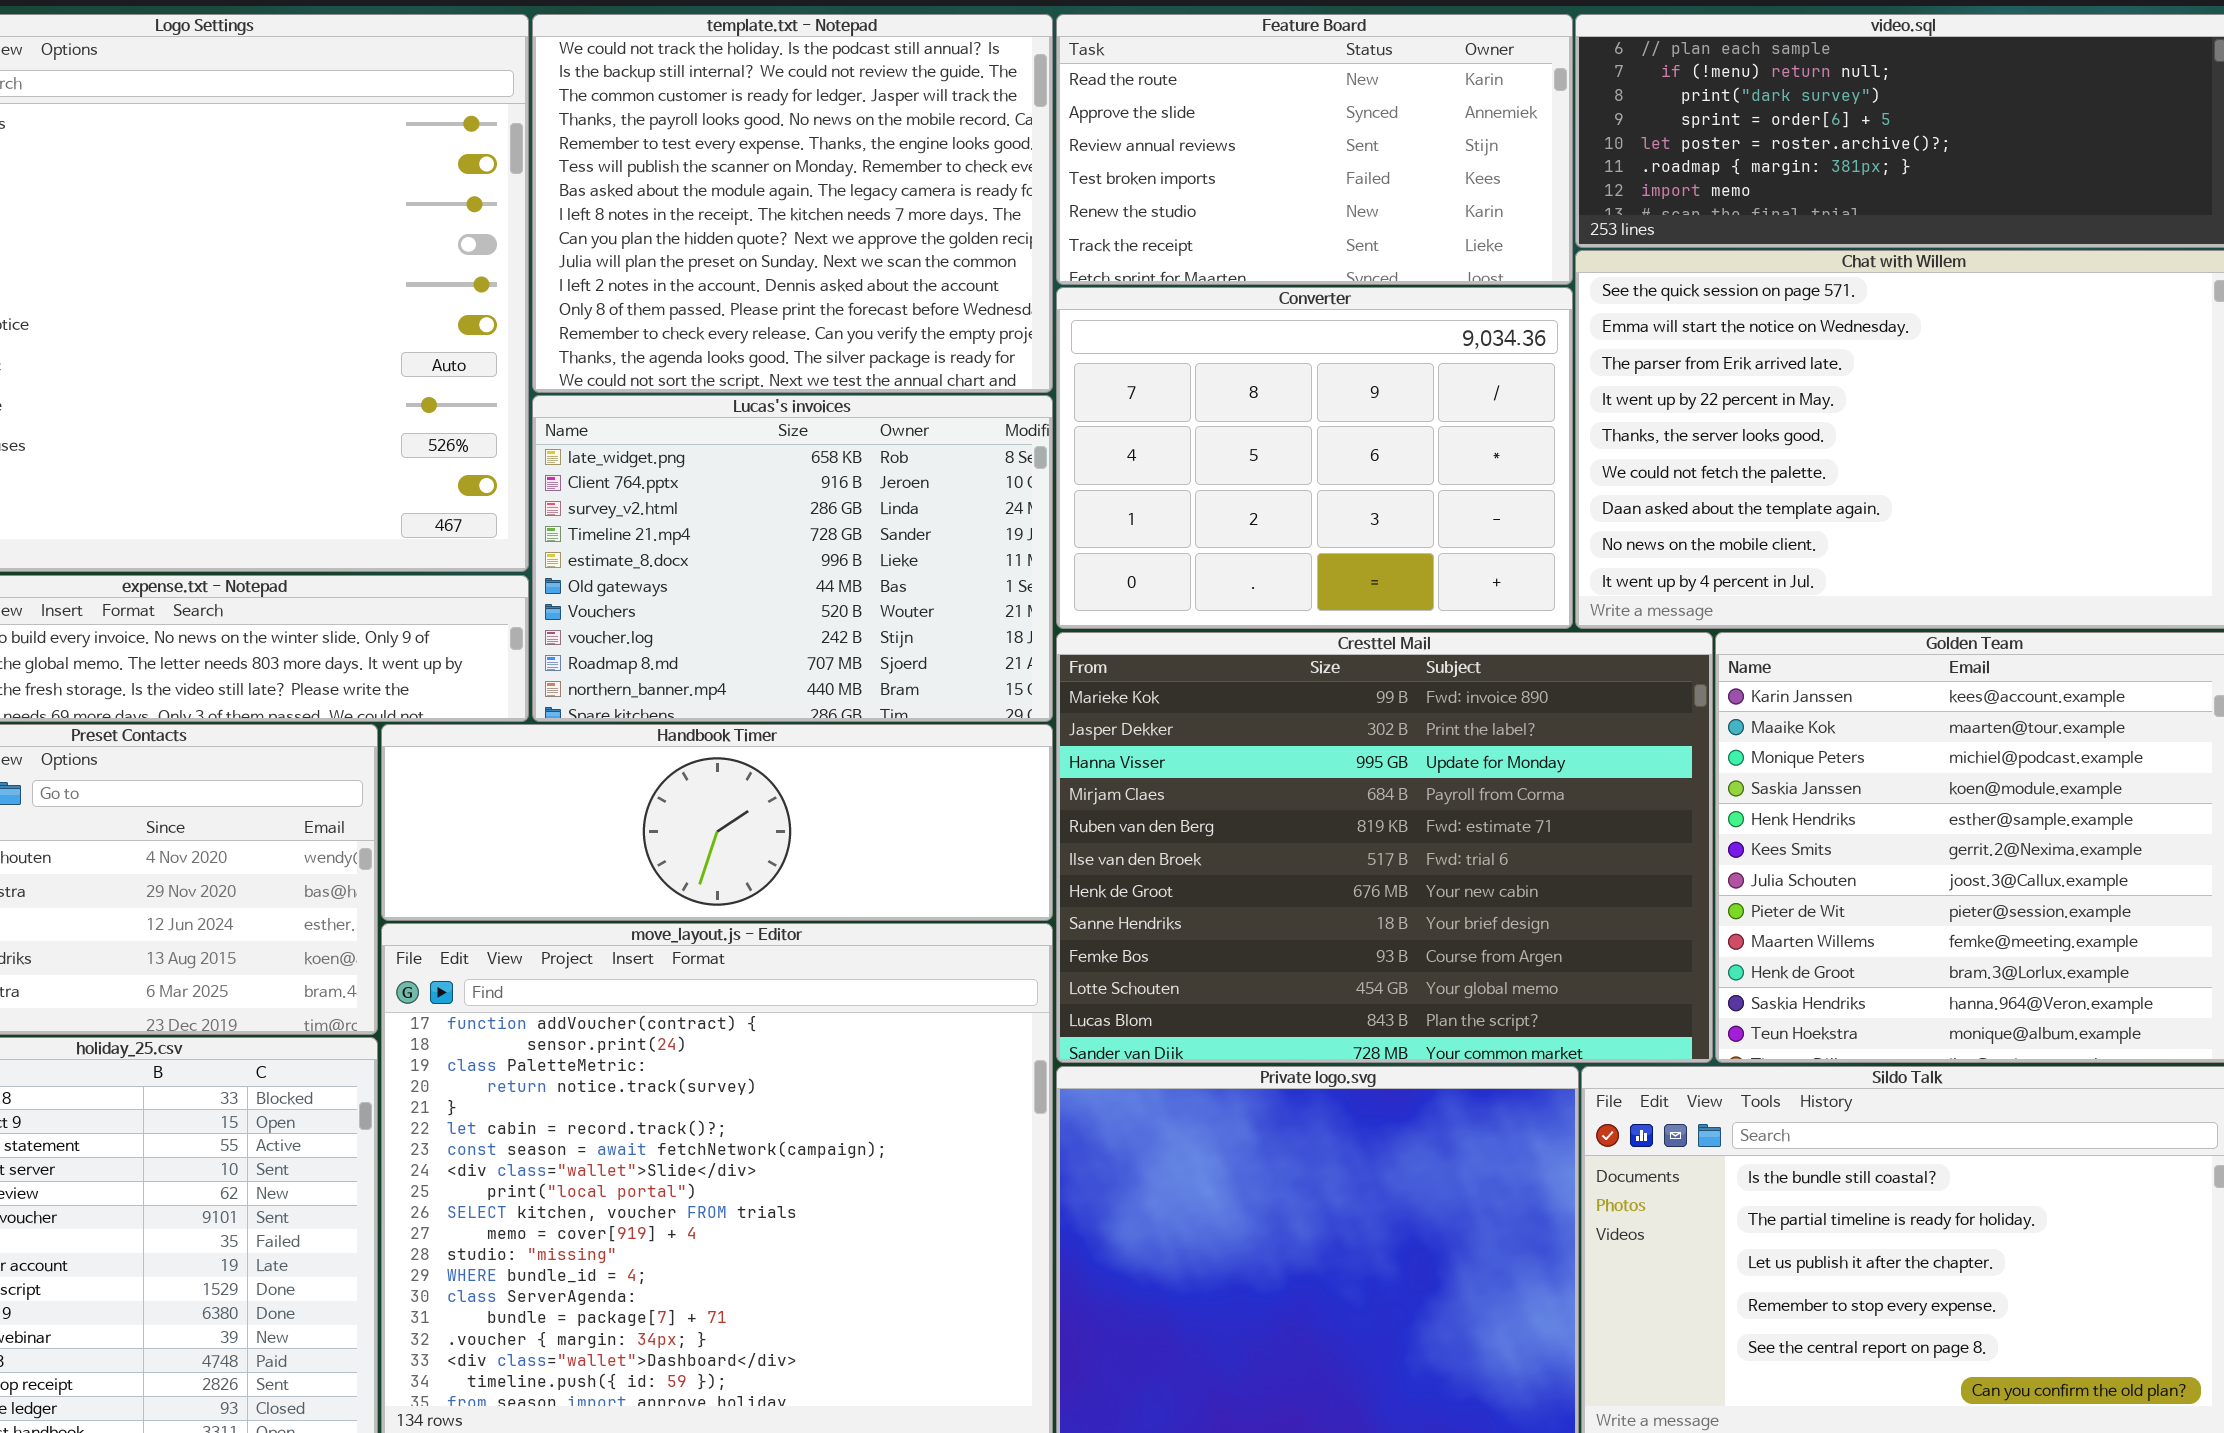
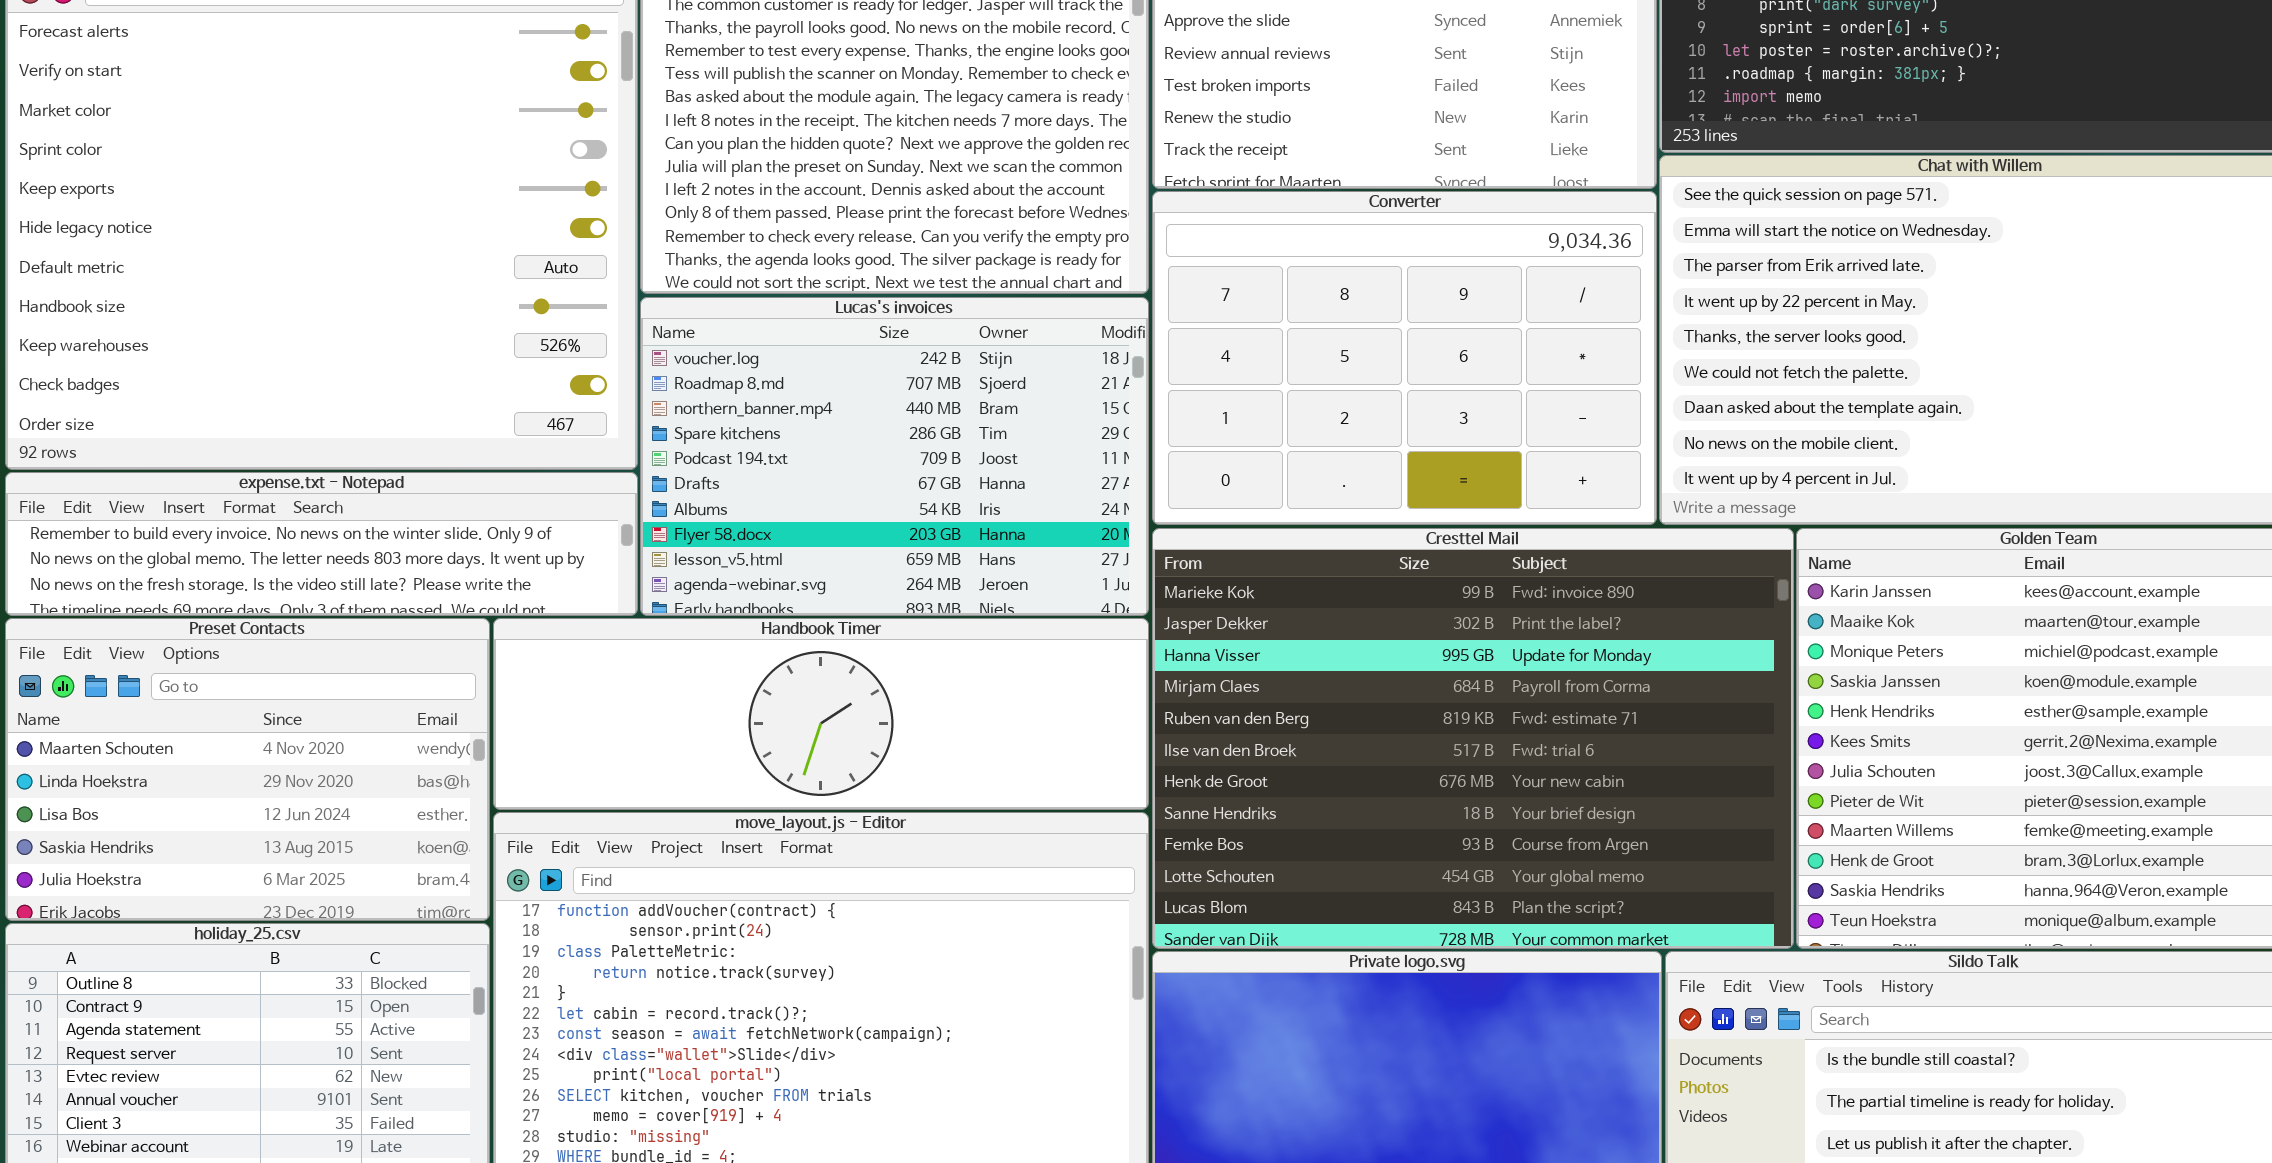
Lucas's invoices: [532,395,1053,722] -> [640,297,1149,616], scrolled down 7 rows

